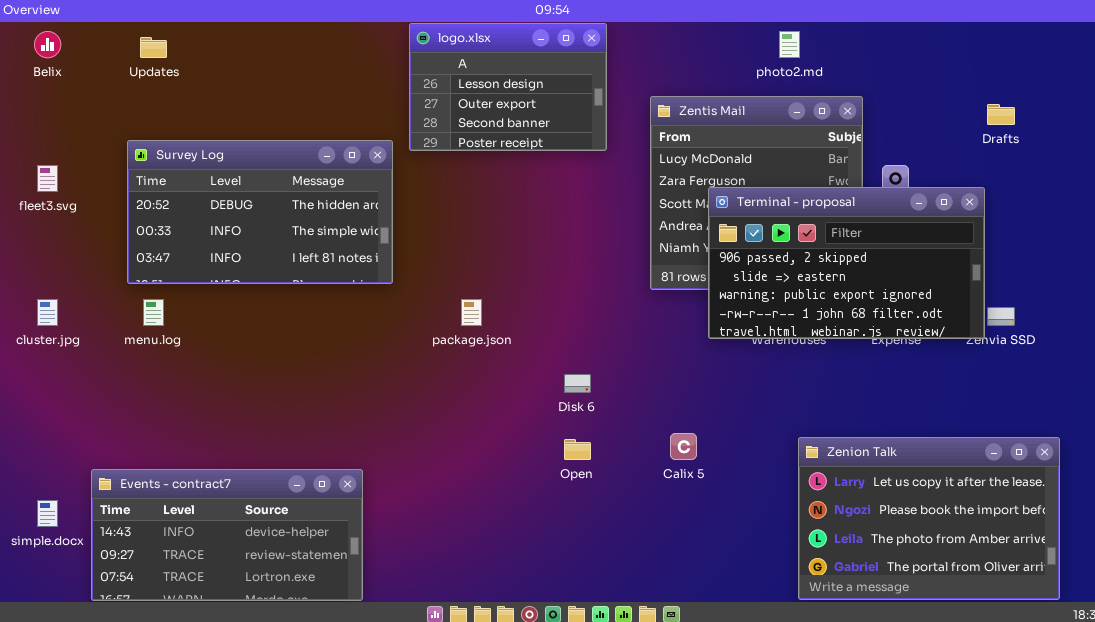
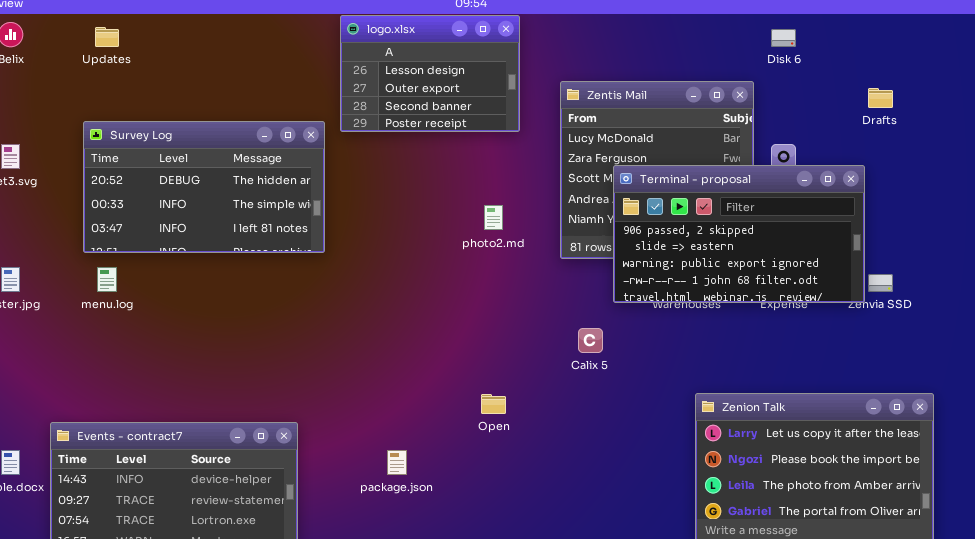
photo2.md: [779,31,800,58] -> [484,205,503,230], moved
package.json: [461,299,482,326] -> [387,450,407,475], moved
Disk 6: [564,374,591,393] -> [771,29,796,47], moved
Calix 5: [670,433,697,460] -> [578,328,603,353], moved

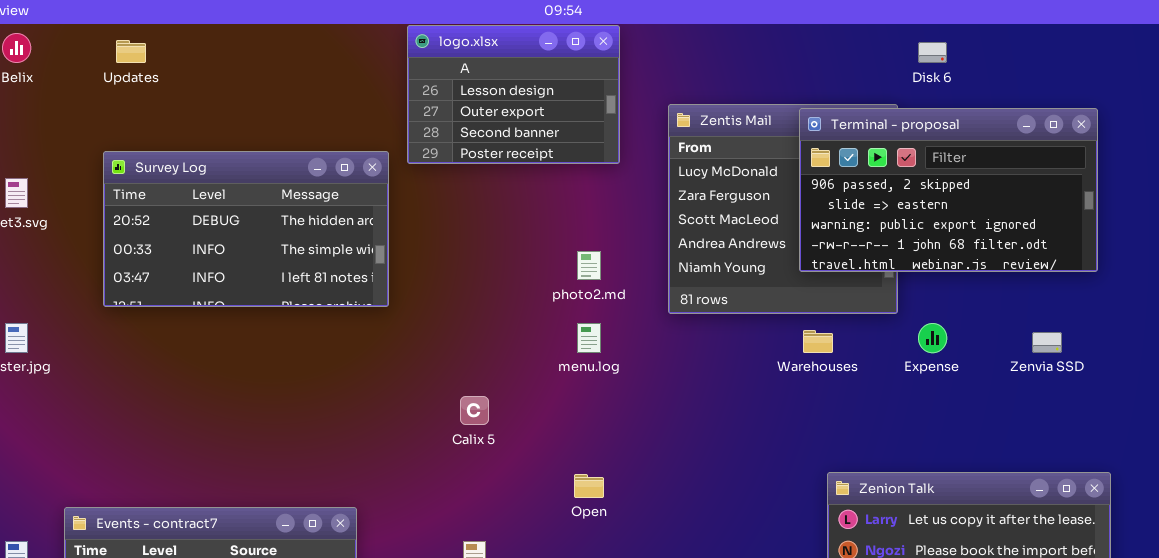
Terminal - proposal: [613,165,865,303] -> [799,108,1098,272], moved
menu.log: [97,267,117,292] -> [577,323,601,353], moved
Calix 5: [578,328,603,353] -> [460,396,489,425], moved

